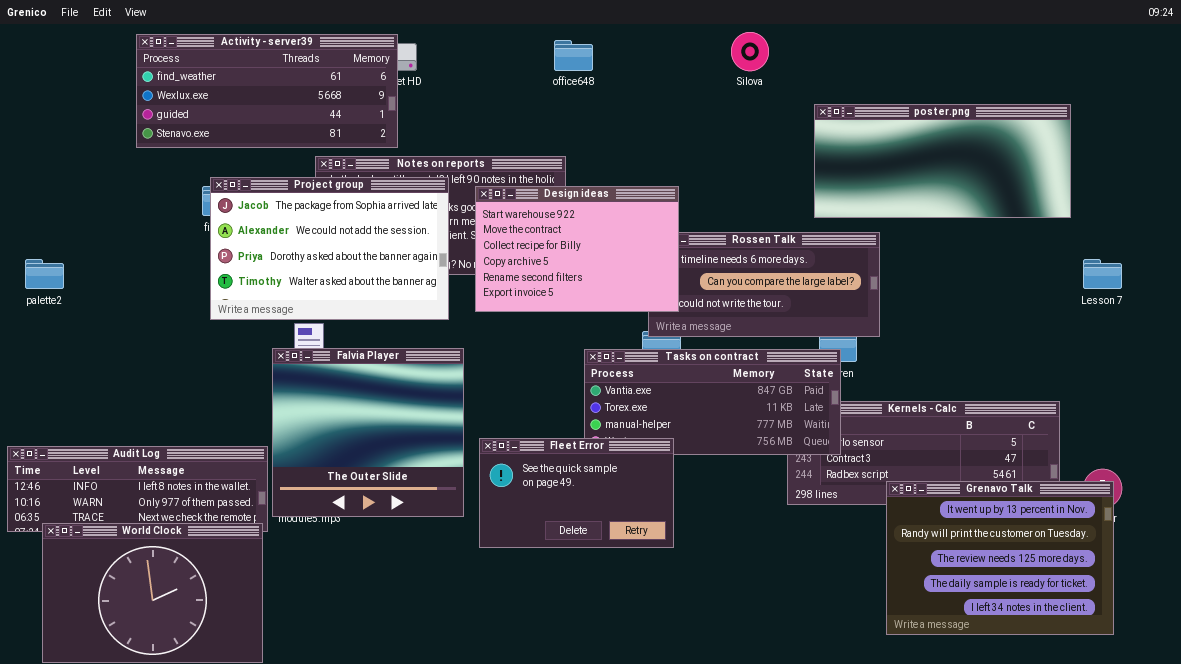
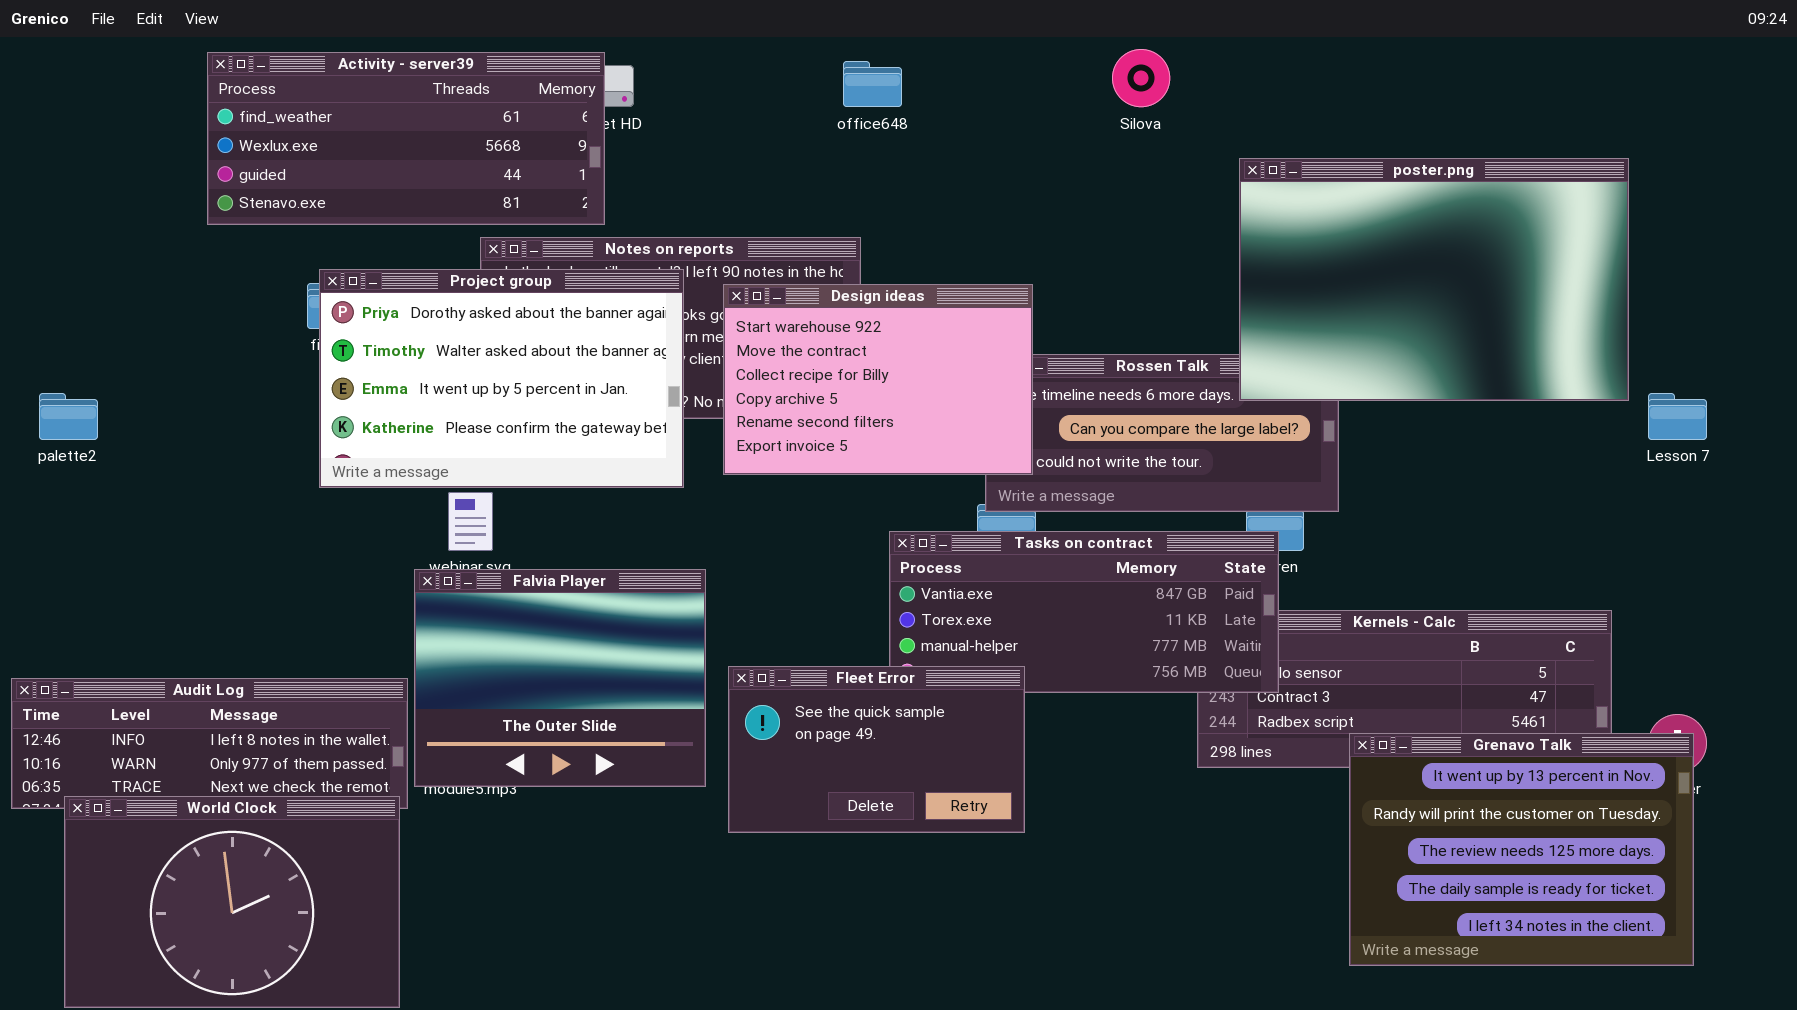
poster.png: [814,104,1071,218] -> [1239,158,1629,401], resized
Project group: [210,177,449,320] -> [319,269,684,488], scrolled down 2 rows
Falvia Player: [272,348,464,517] -> [414,569,706,787], resized

